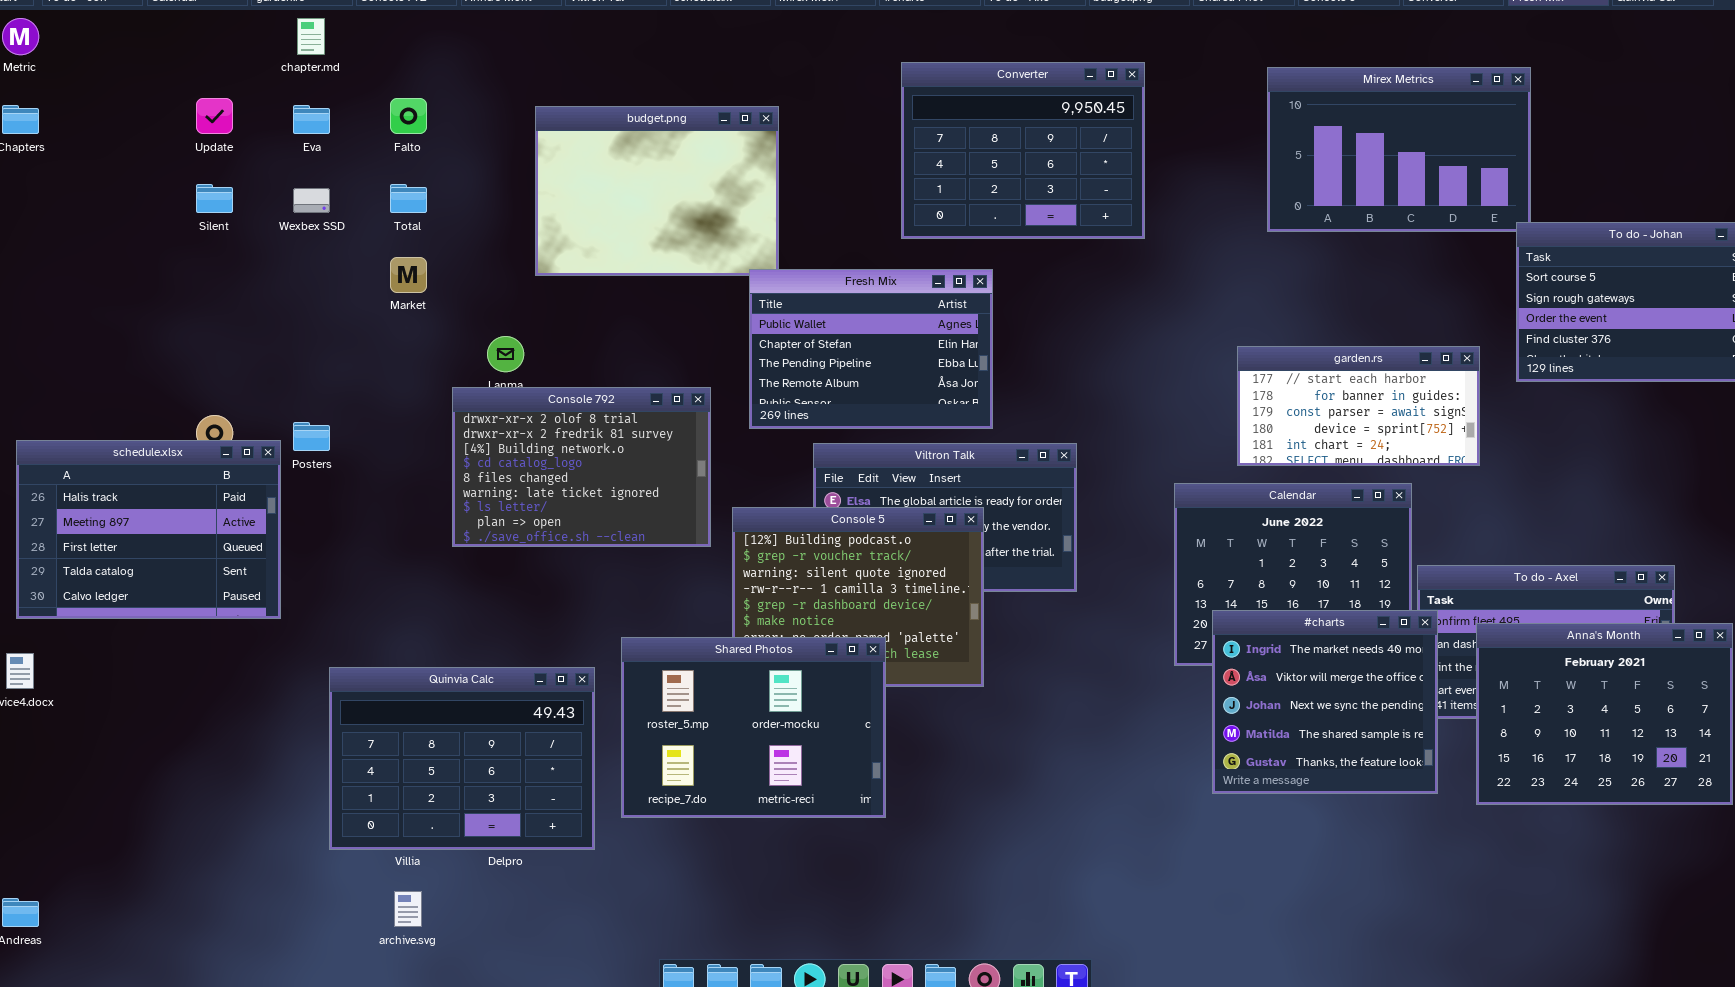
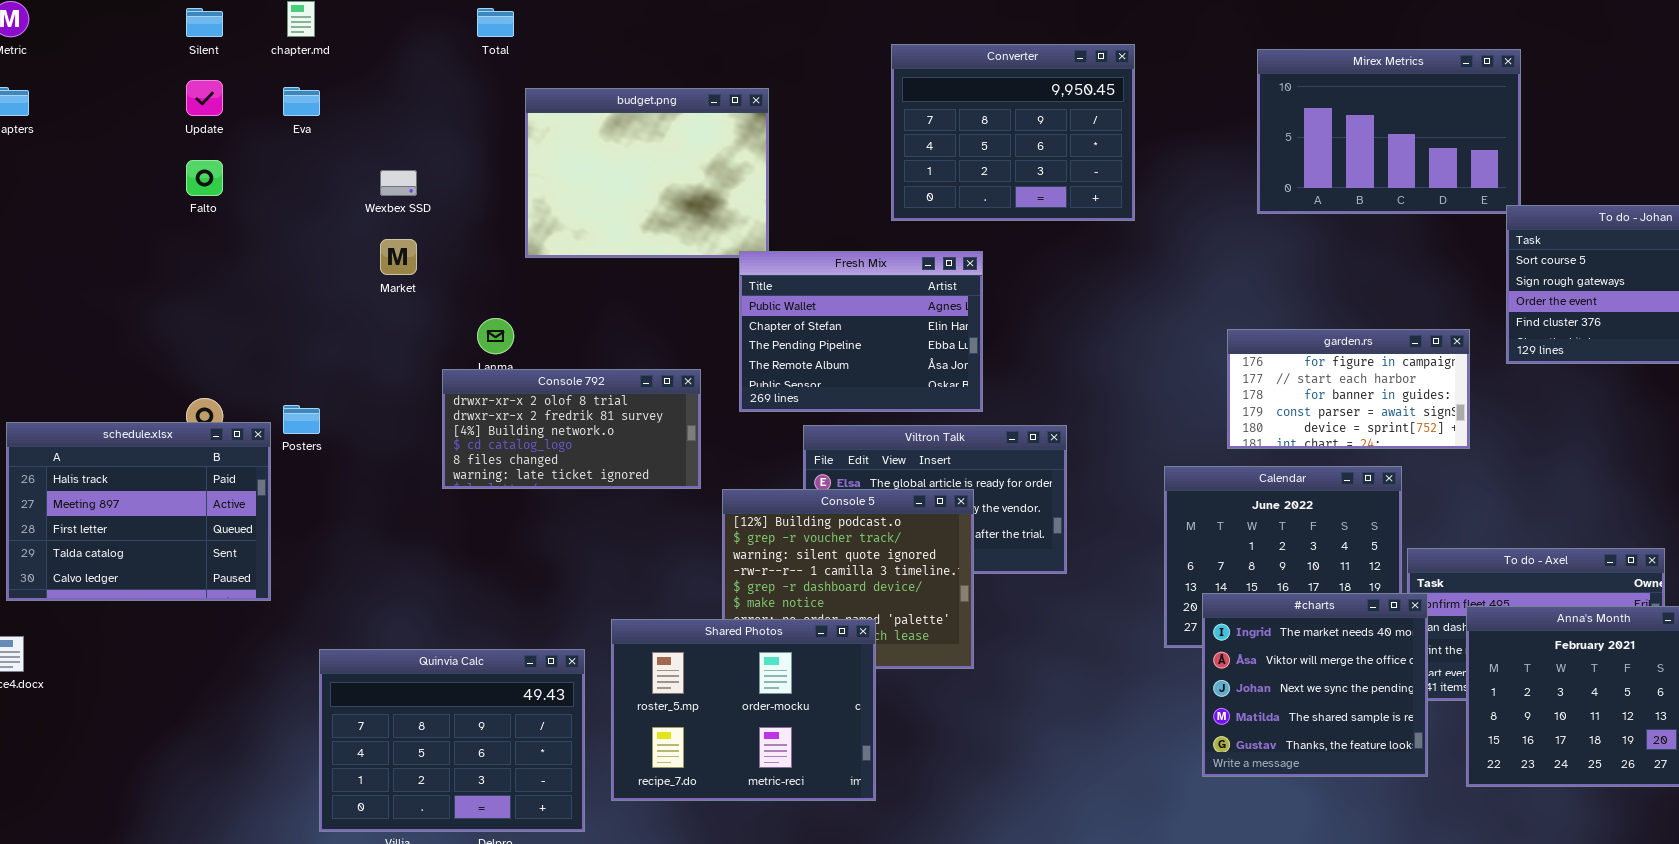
Falto: [390,98,427,134] -> [186,160,223,196], moved
Silent: [196,184,233,213] -> [186,8,223,37], moved
Total: [390,184,427,213] -> [477,8,514,37], moved
Wexbex SSD: [293,188,330,213] -> [380,170,417,196], moved
garden.rs: [1237,346,1480,466] -> [1227,329,1470,449], scrolled up 1 row
Console 792: [452,387,711,547] -> [442,369,701,489], resized

